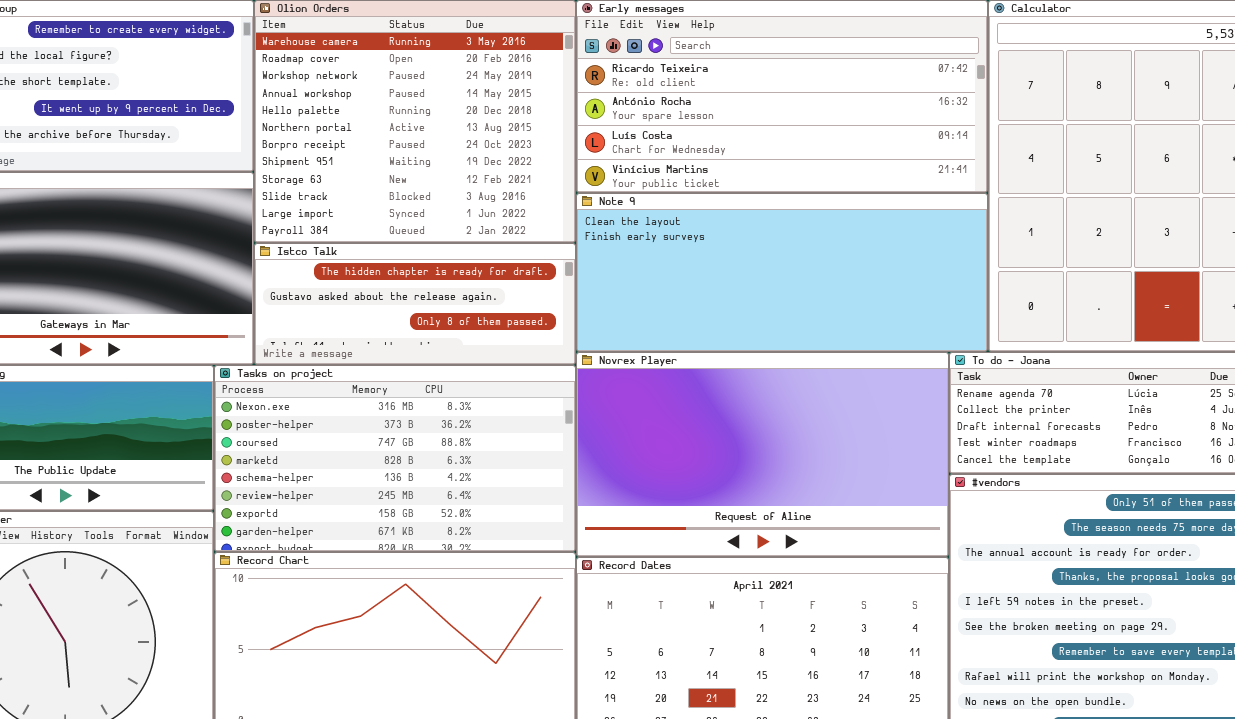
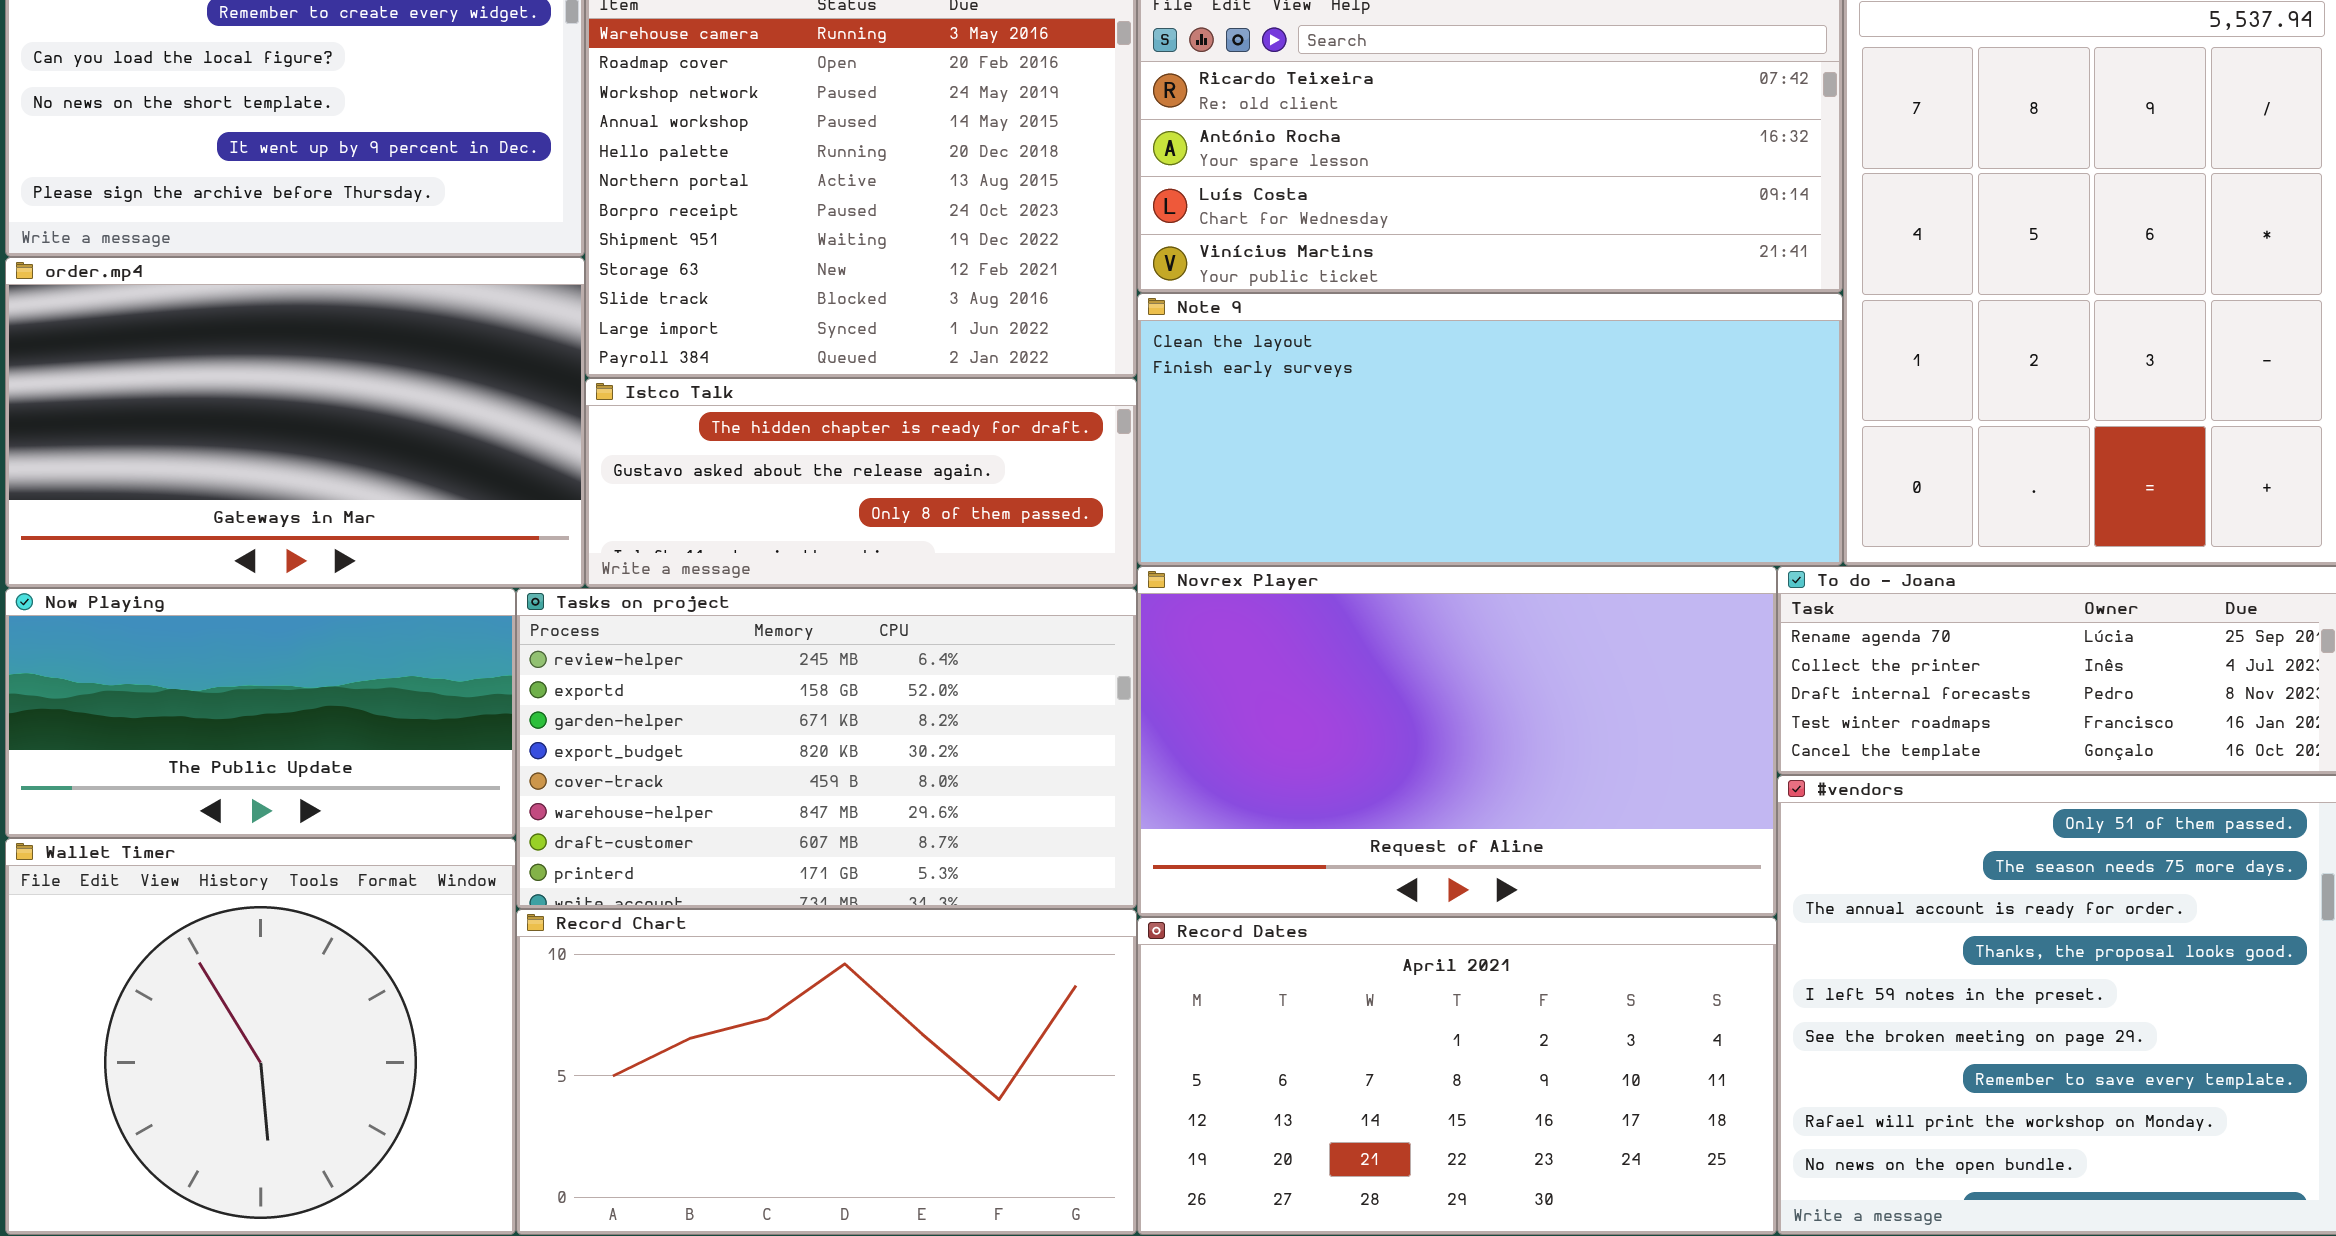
Tasks on project: [214,365,576,552] -> [516,588,1137,909], scrolled down 5 rows

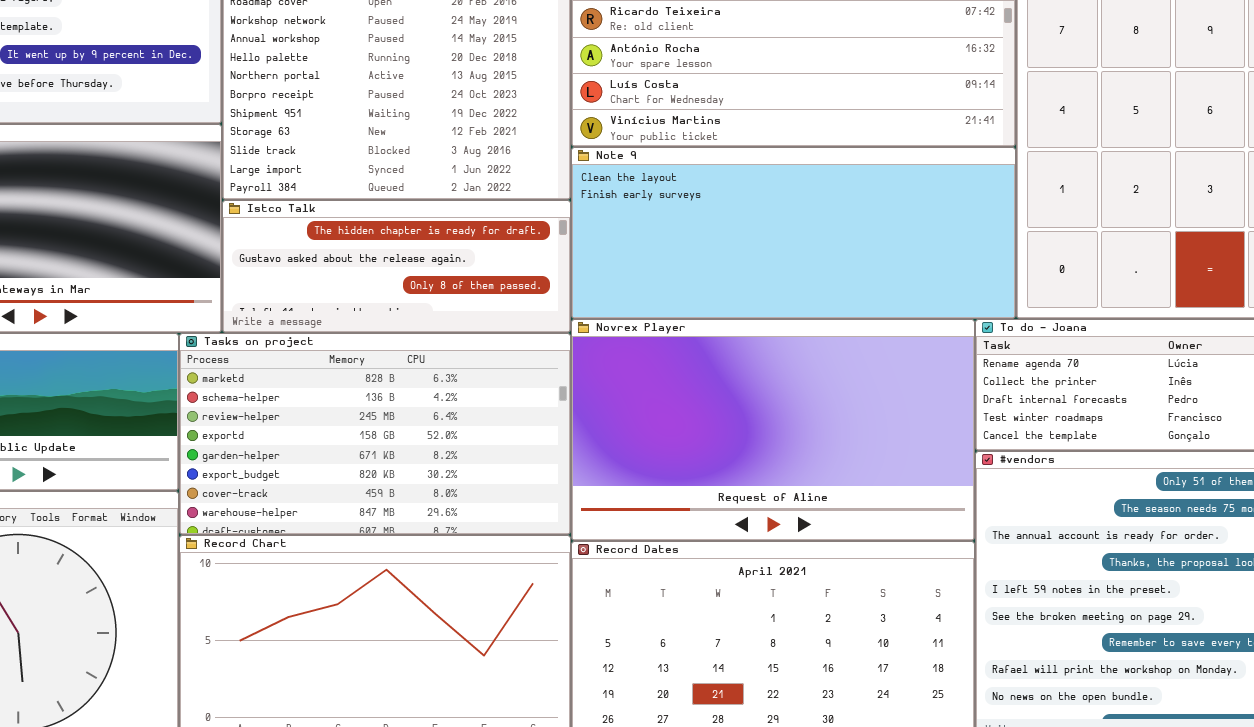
Tasks on project: [516,588,1137,909] -> [179,333,571,535], scrolled up 2 rows

